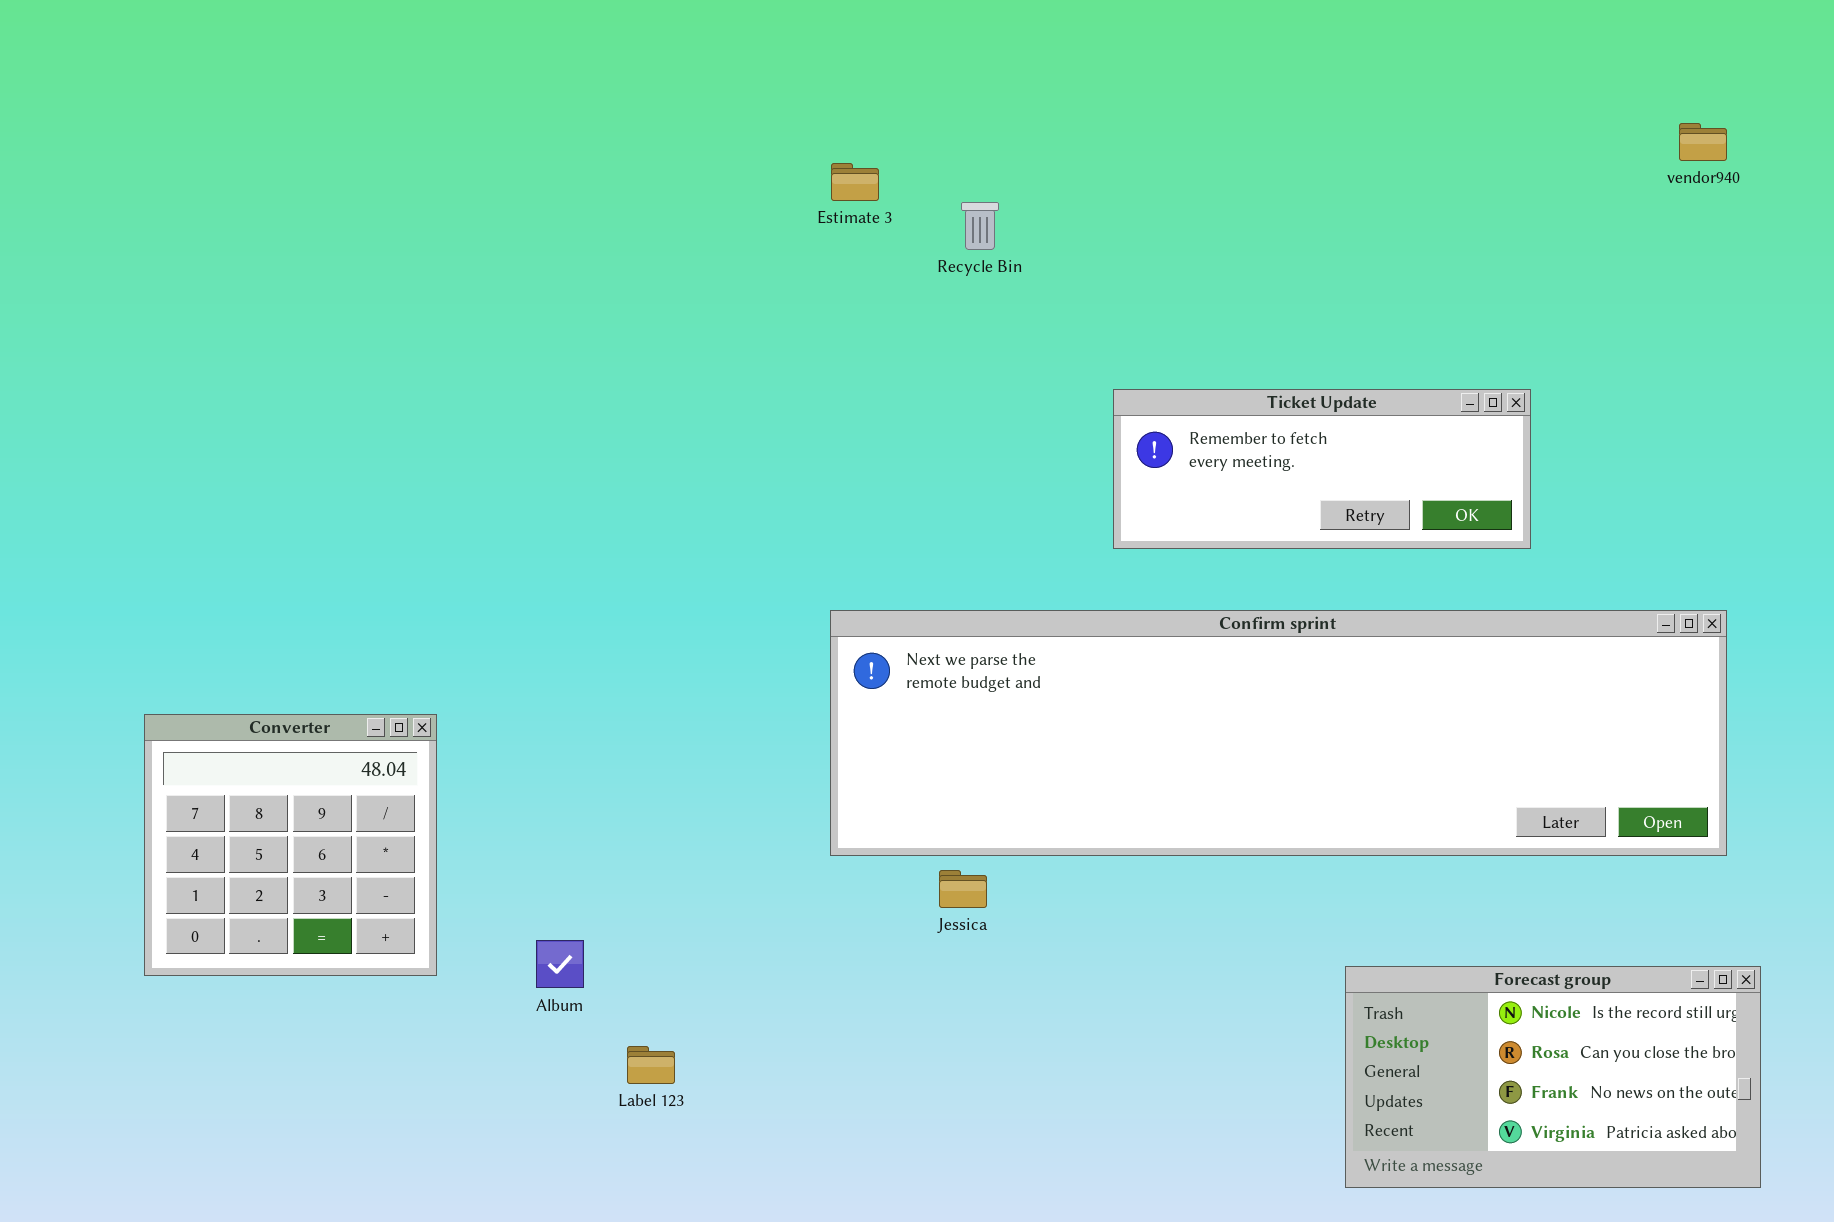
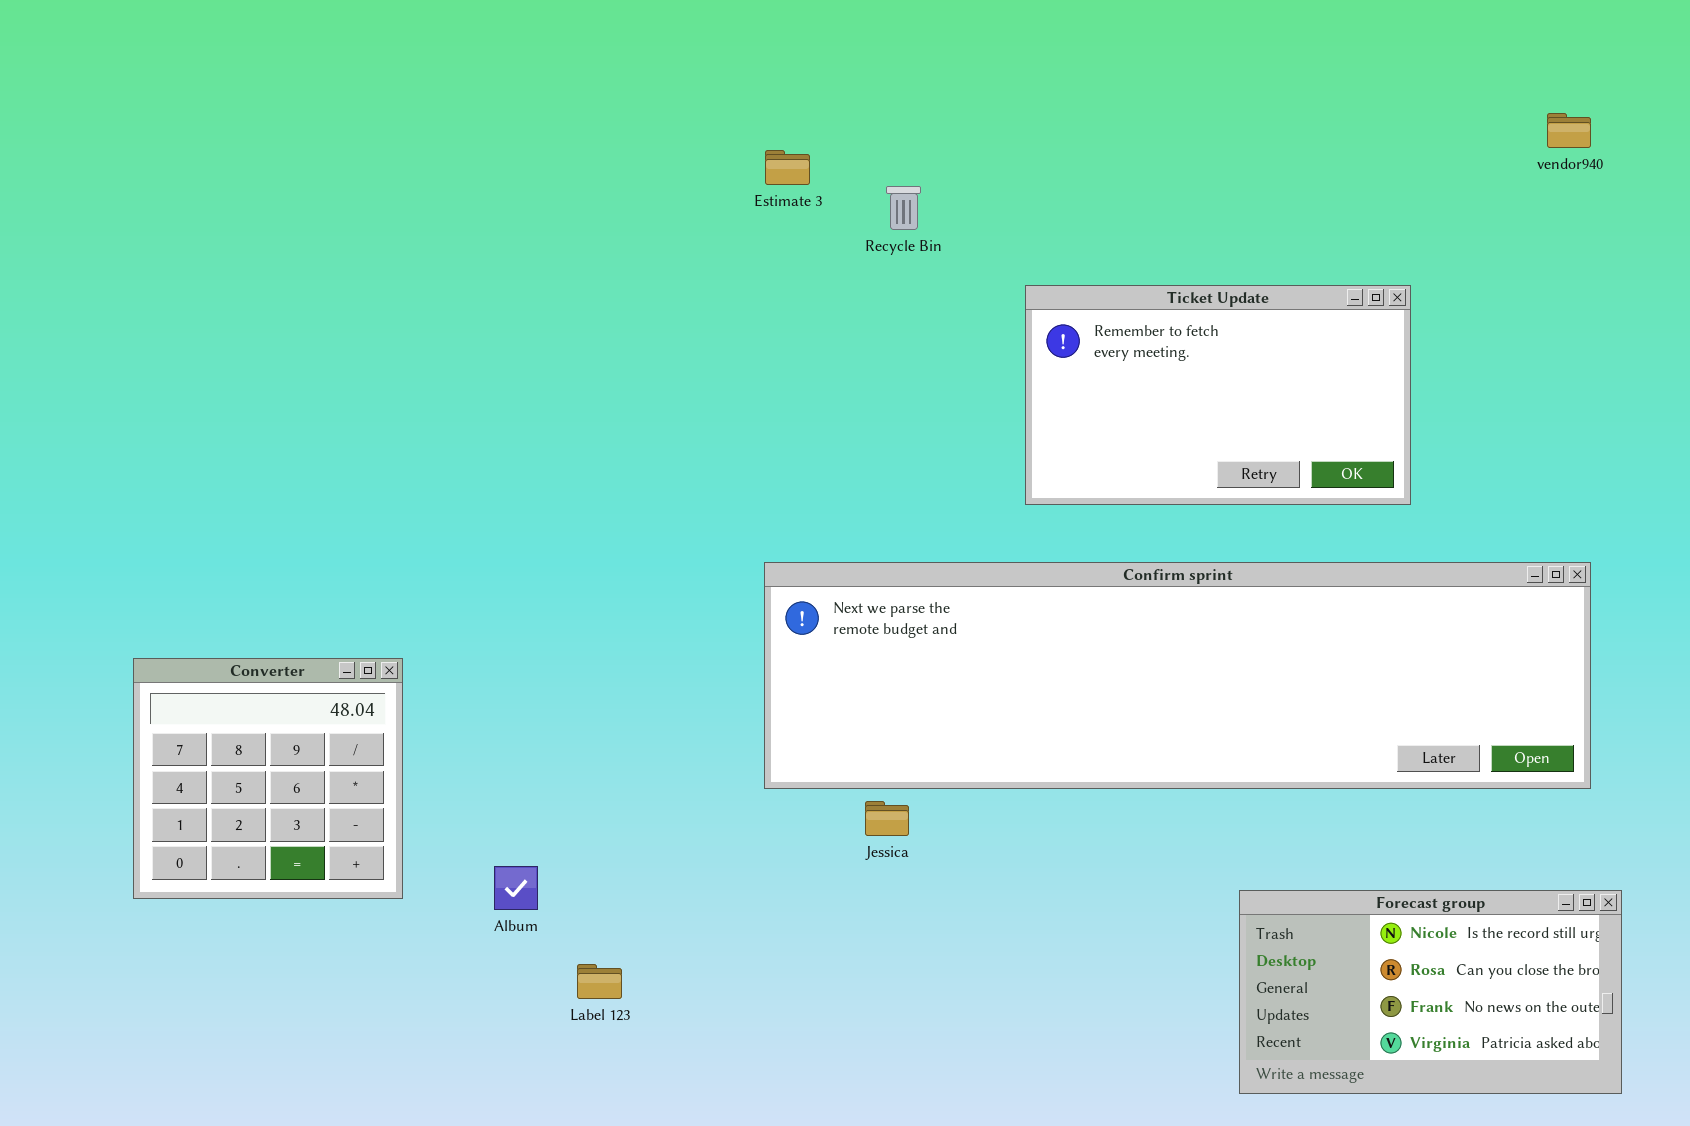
Ticket Update: [1113,389,1531,549] -> [1025,285,1411,505], resized

